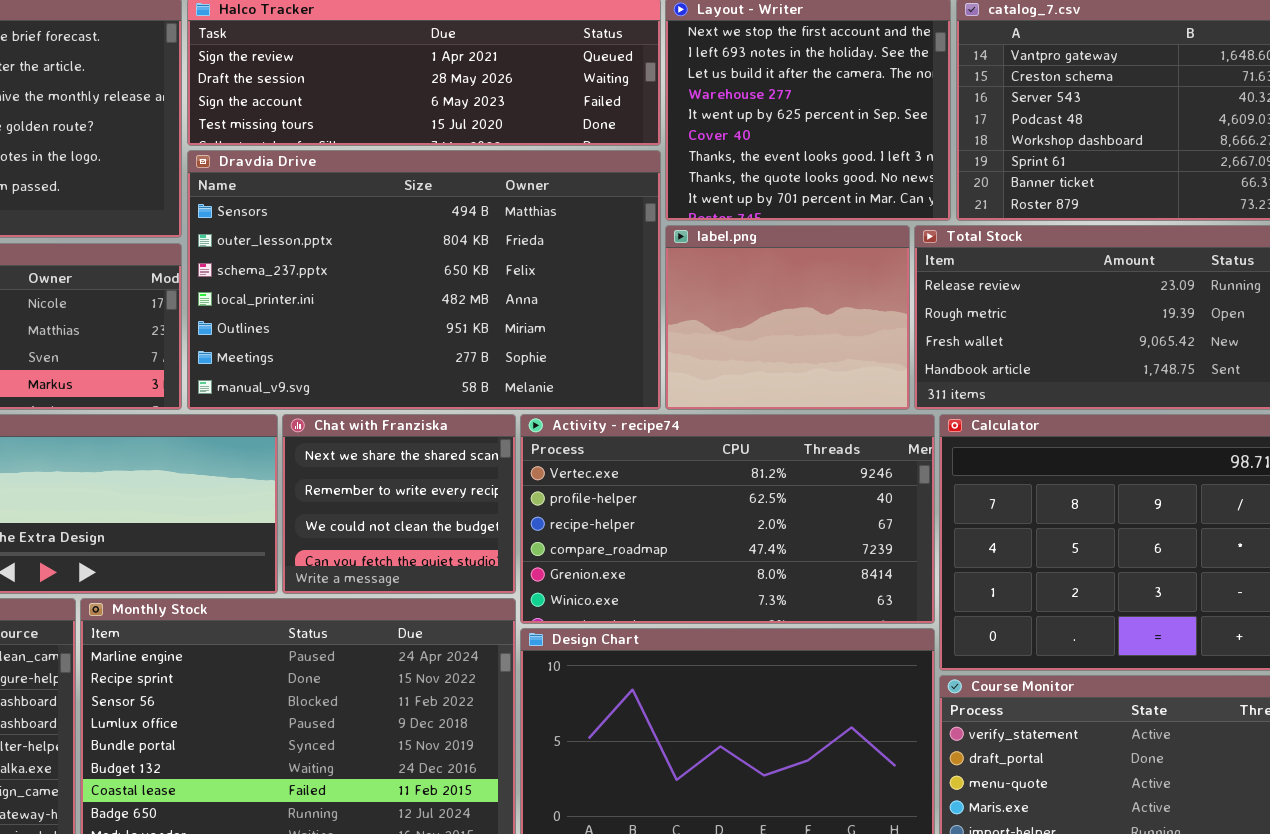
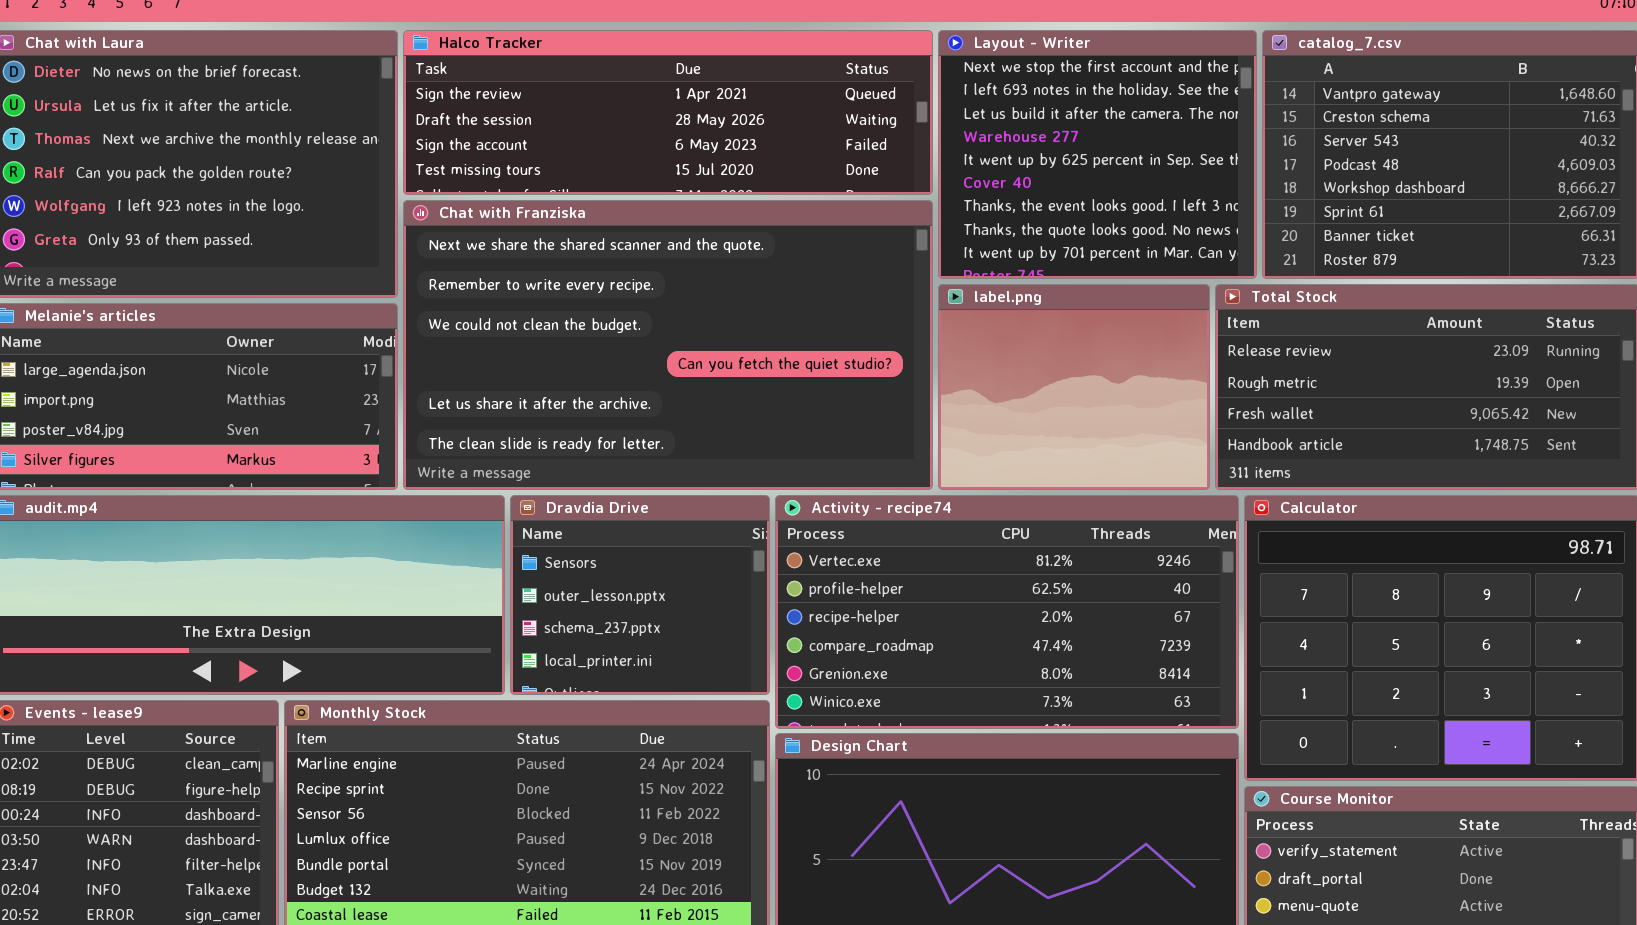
Dravdia Drive: [187,150,661,410] -> [510,495,770,695], moved, resized
Chat with Franziska: [282,414,516,594] -> [403,200,933,490], moved, resized

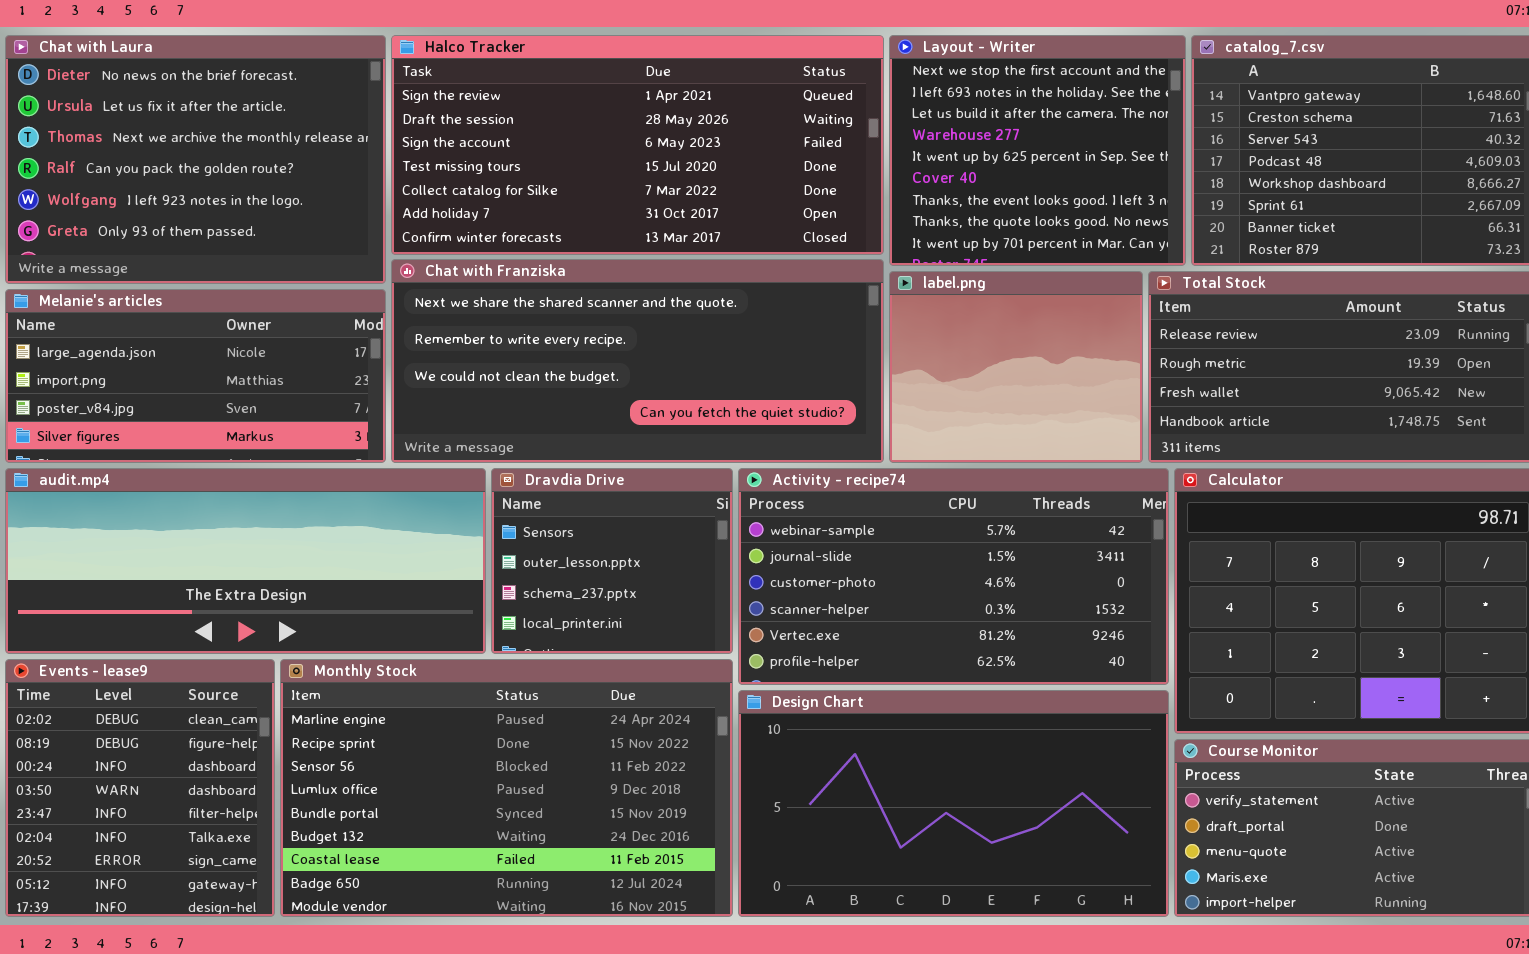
Halco Tracker: [403,30,933,195] -> [391,35,884,255], resized
Chat with Franziska: [403,200,933,490] -> [391,259,884,463], resized
Activity - recipe74: [775,495,1239,729] -> [738,468,1169,685], scrolled up 4 rows

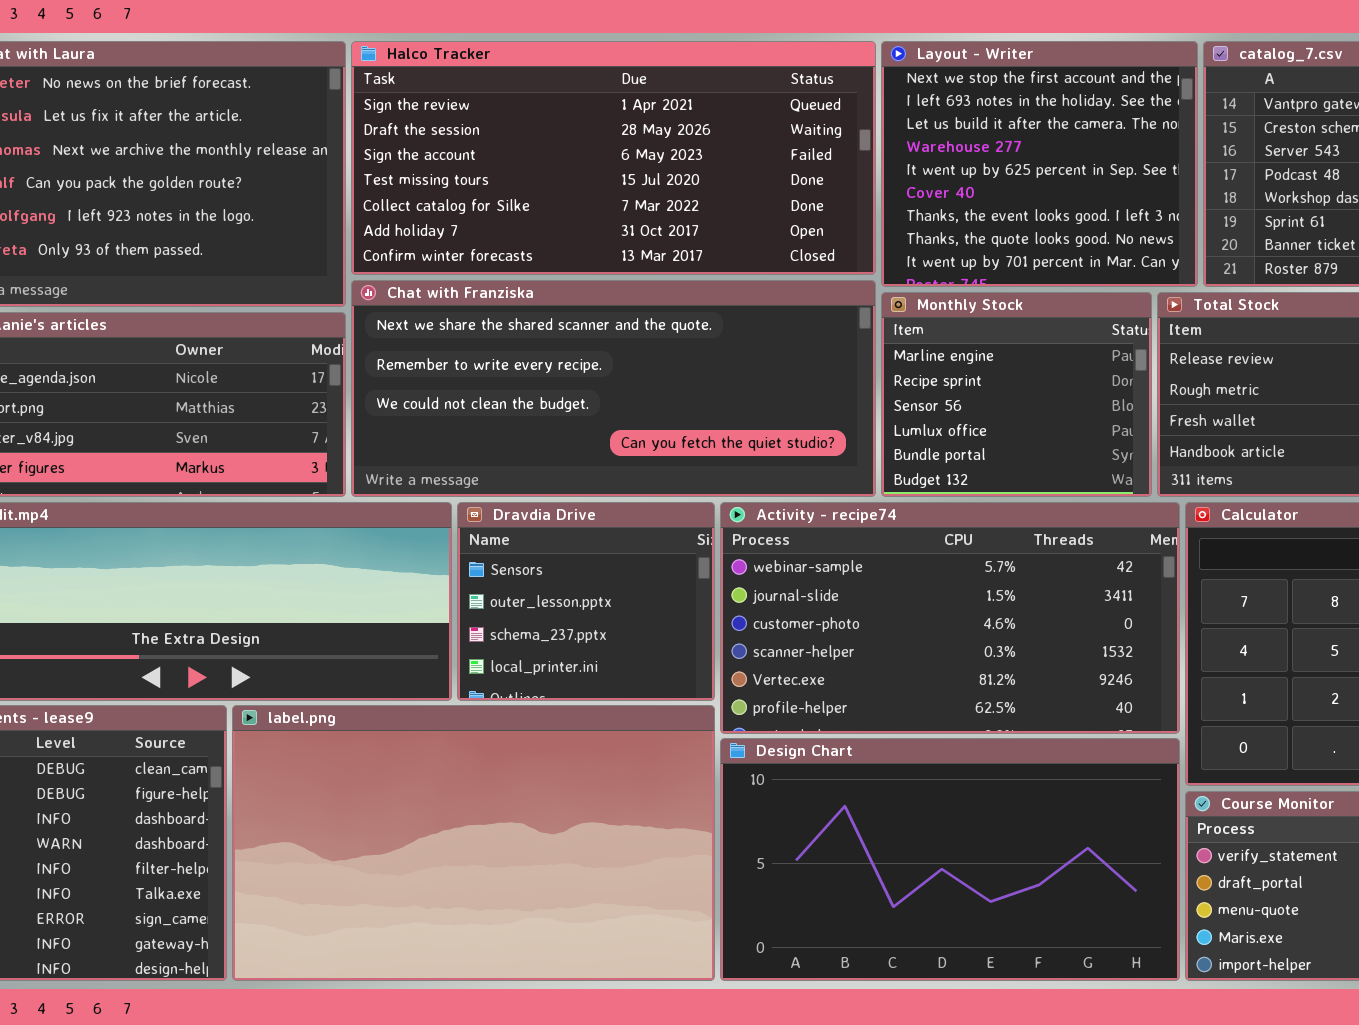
label.png: [889,271,1143,463] -> [232,705,715,981], moved, resized
Monthly Stock: [280,659,733,917] -> [881,292,1152,497], moved, resized

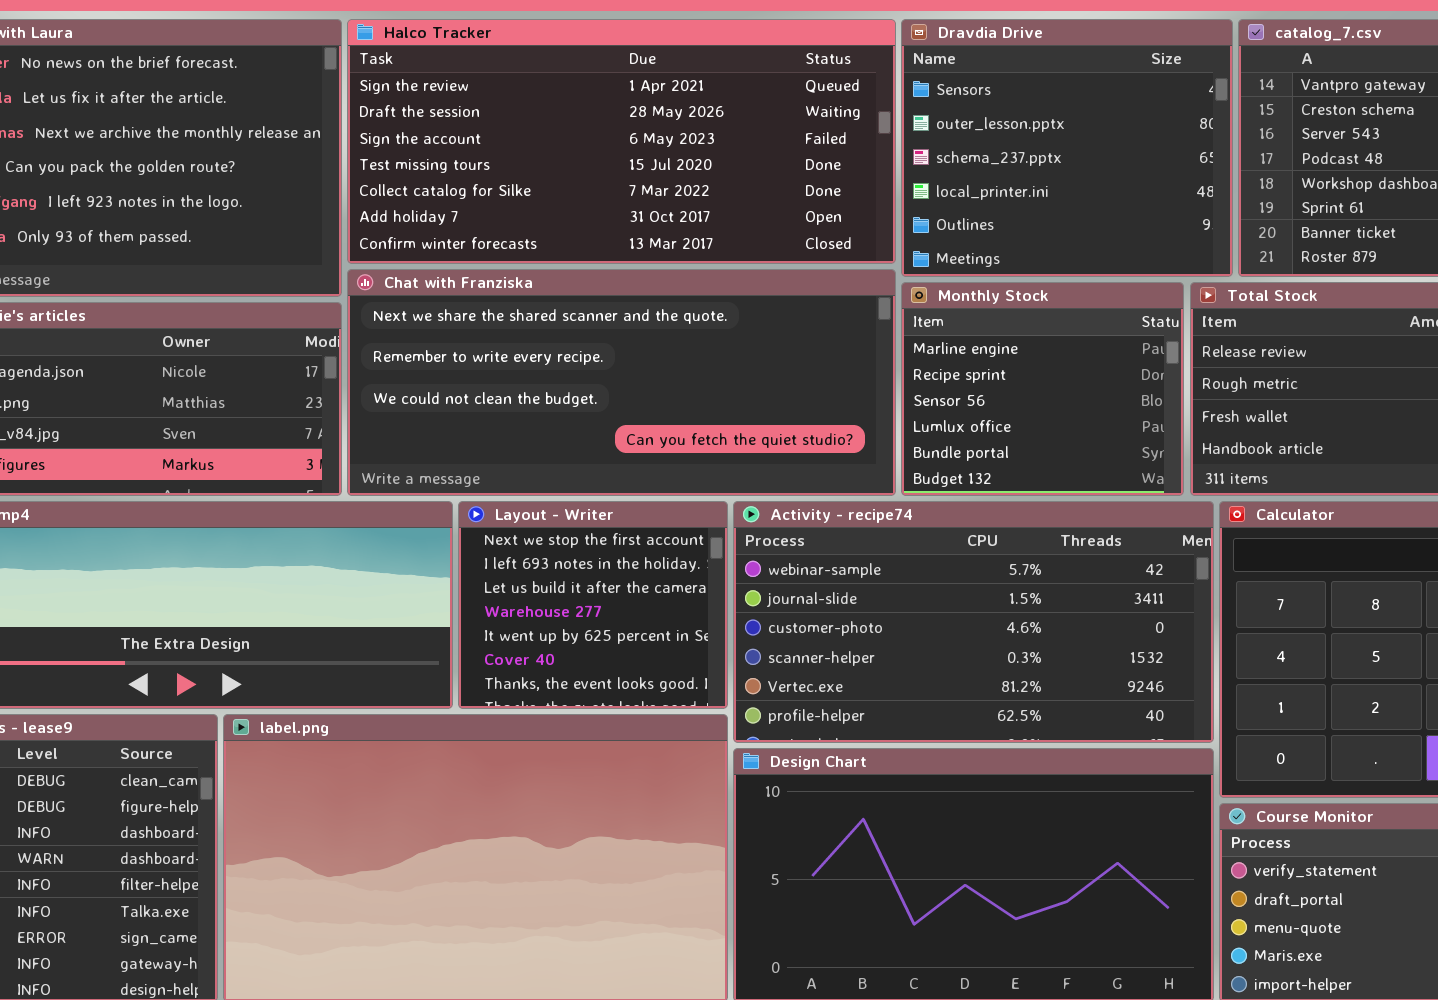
Layout - Writer: [881,41,1198,287] -> [458,501,728,709], moved, resized
Dravdia Drive: [457,502,715,701] -> [901,19,1233,277], moved, resized

